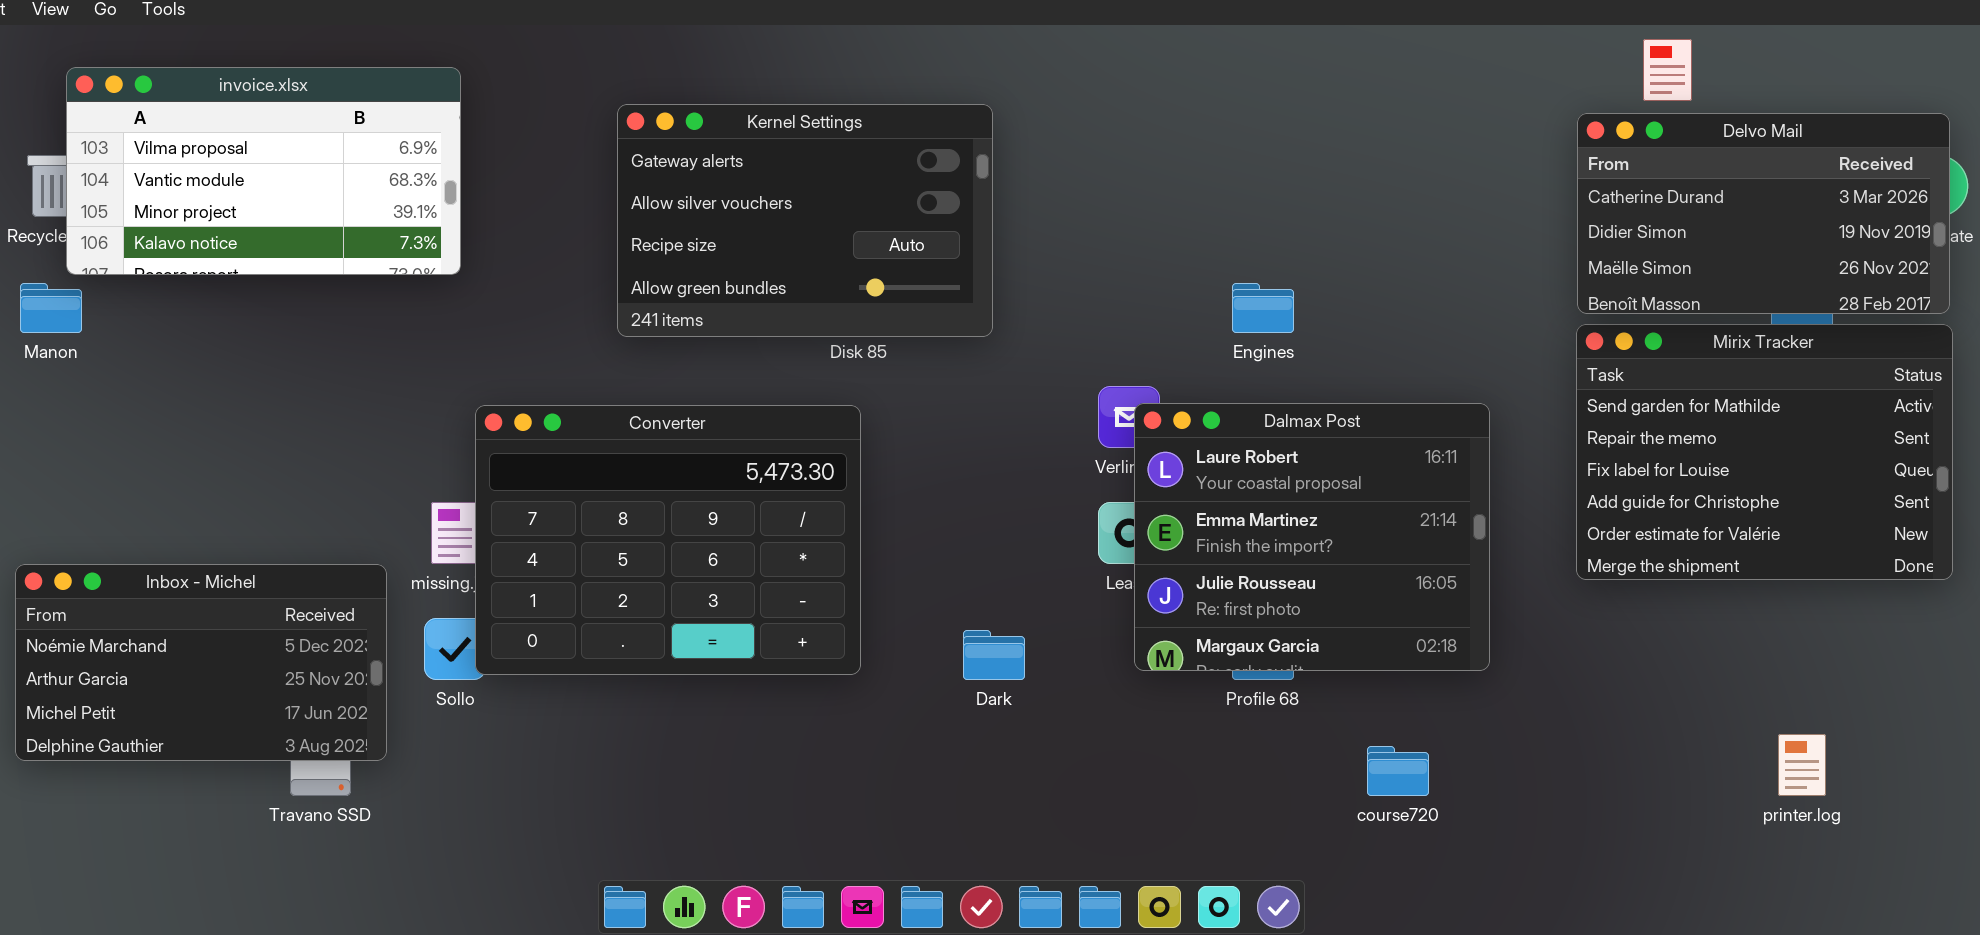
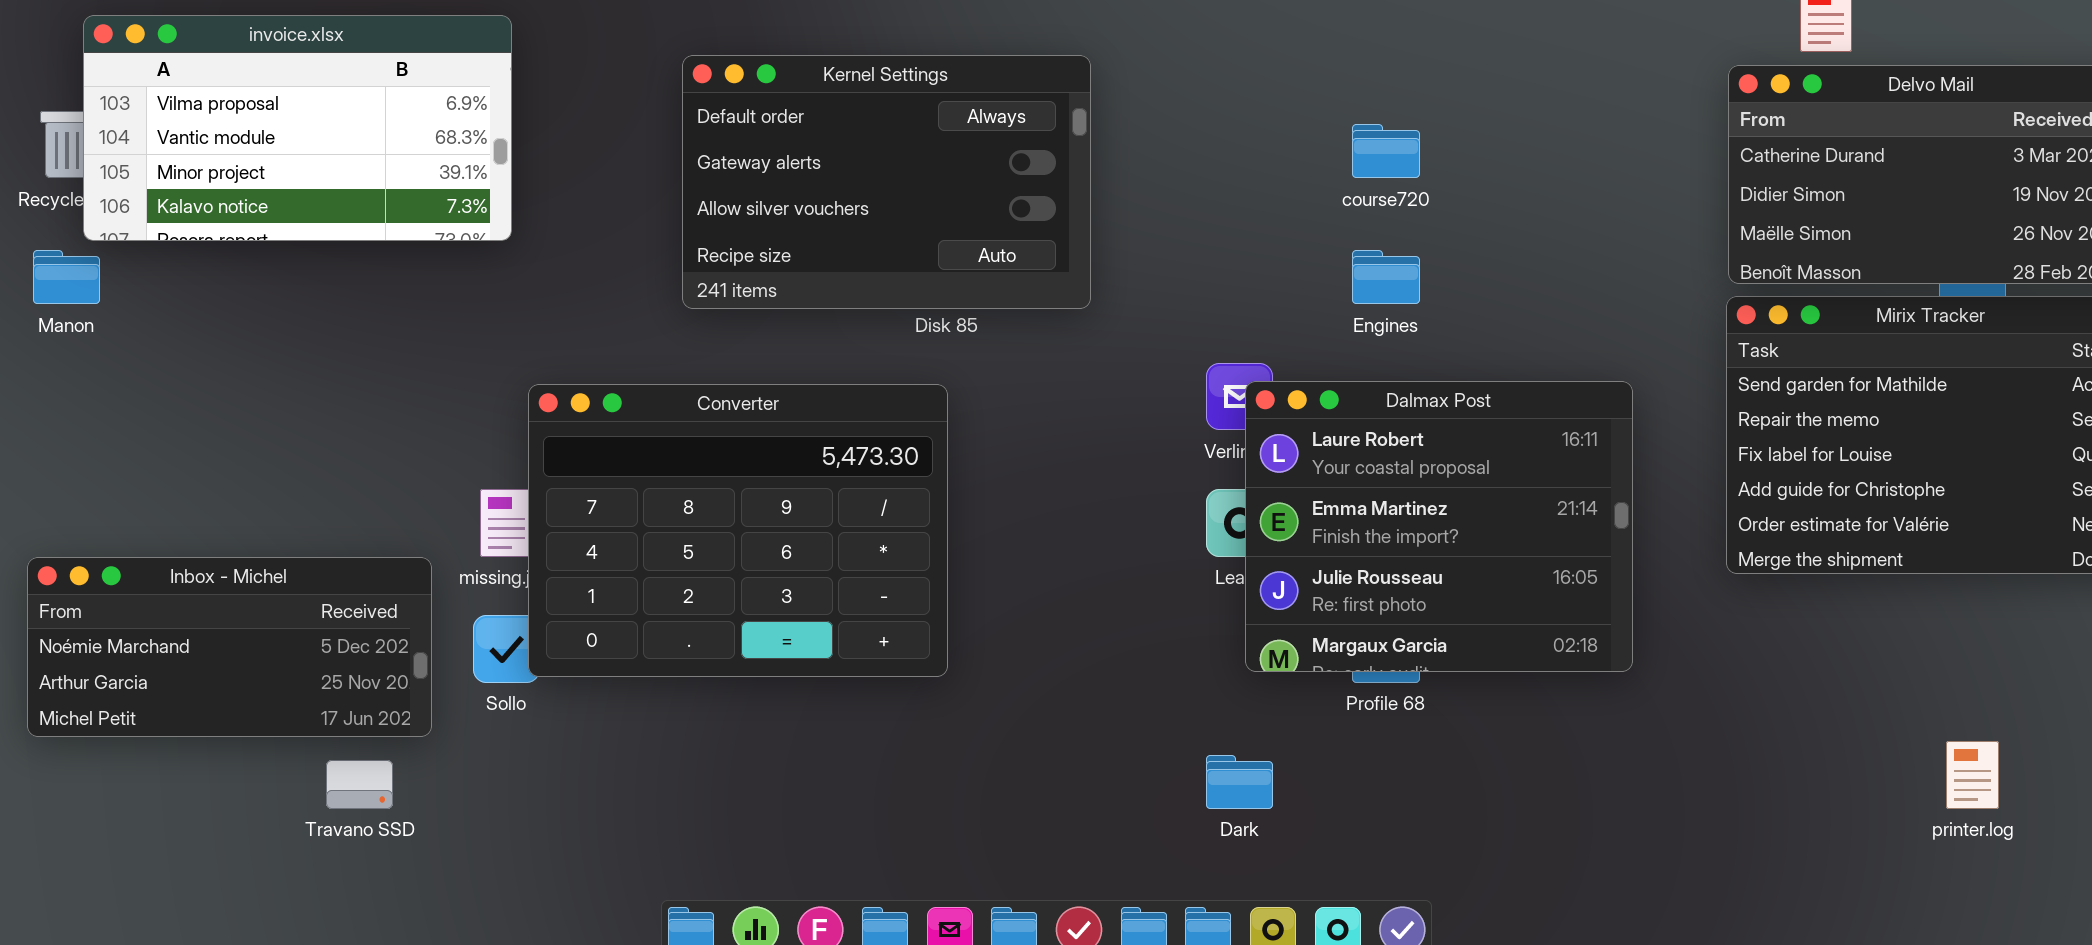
Kernel Settings: [617,104,993,337] -> [682,55,1091,309], scrolled up 1 row
Inbox - Michel: [15,564,387,761] -> [27,557,432,737], resized
Dark: [963,630,1025,680] -> [1206,755,1273,809], moved
course720: [1367,746,1429,796] -> [1352,124,1420,178], moved

